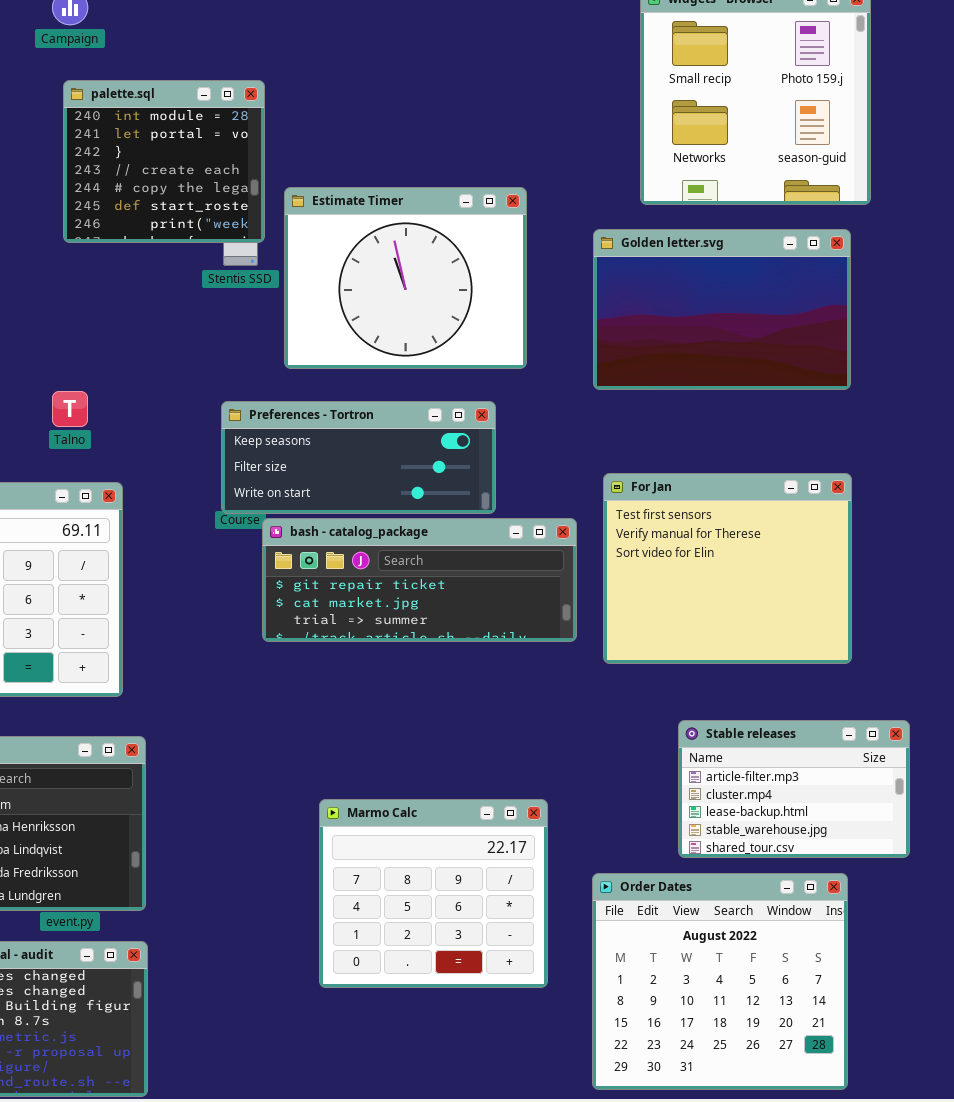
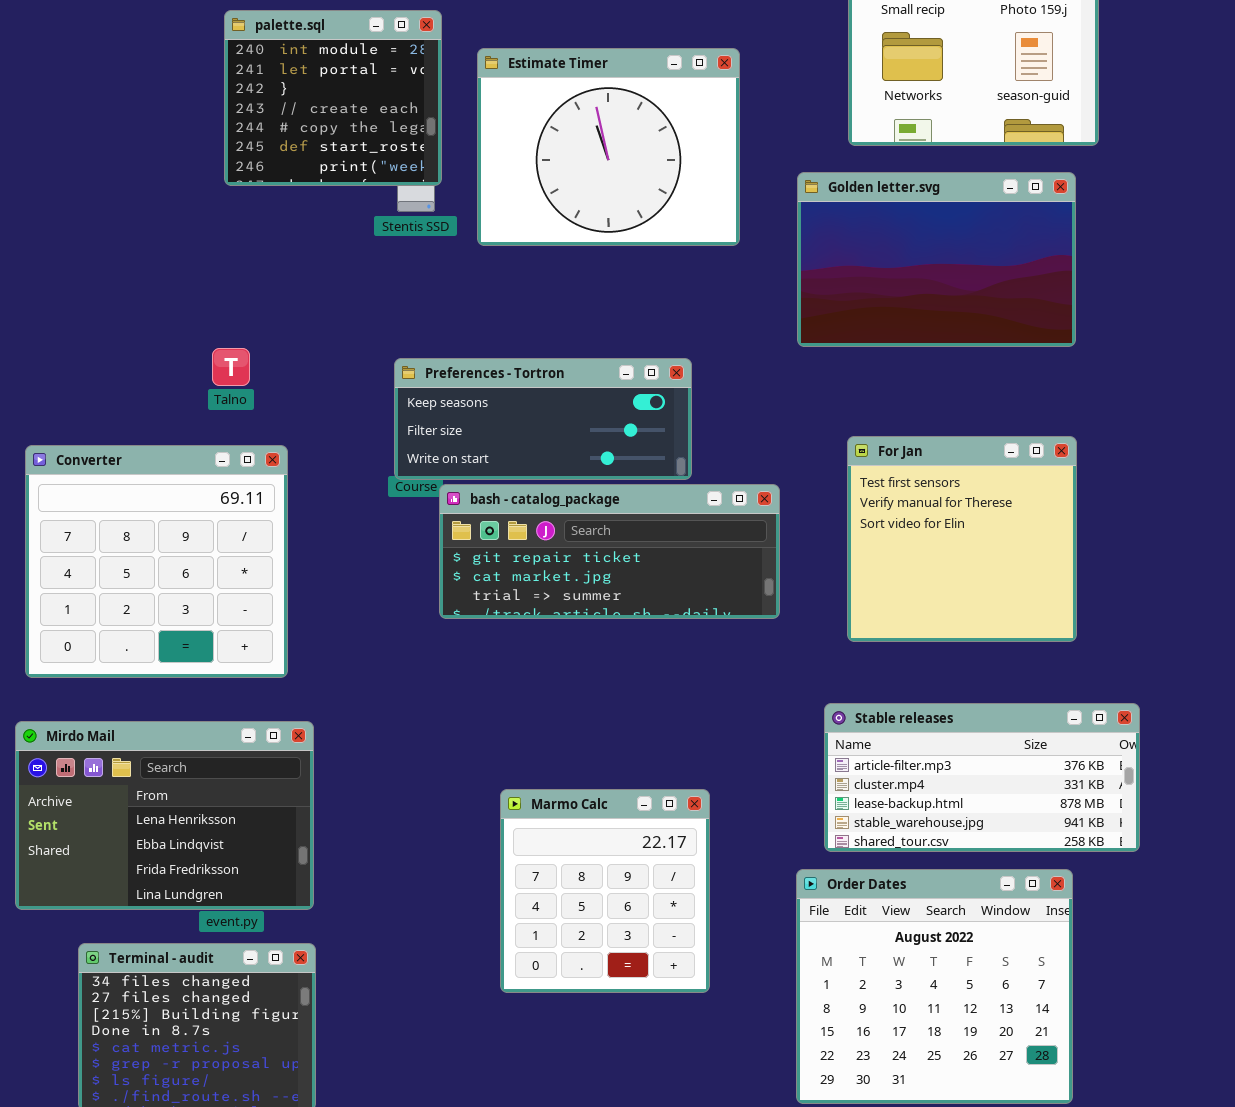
Estimate Timer: [284,187,527,369] -> [477,48,740,246], moved
For Jan: [603,473,852,664] -> [847,436,1077,642], resized
Stable releases: [678,720,910,858] -> [824,703,1140,852], resized
Marmo Calc: [319,799,548,988] -> [500,789,710,993], resized

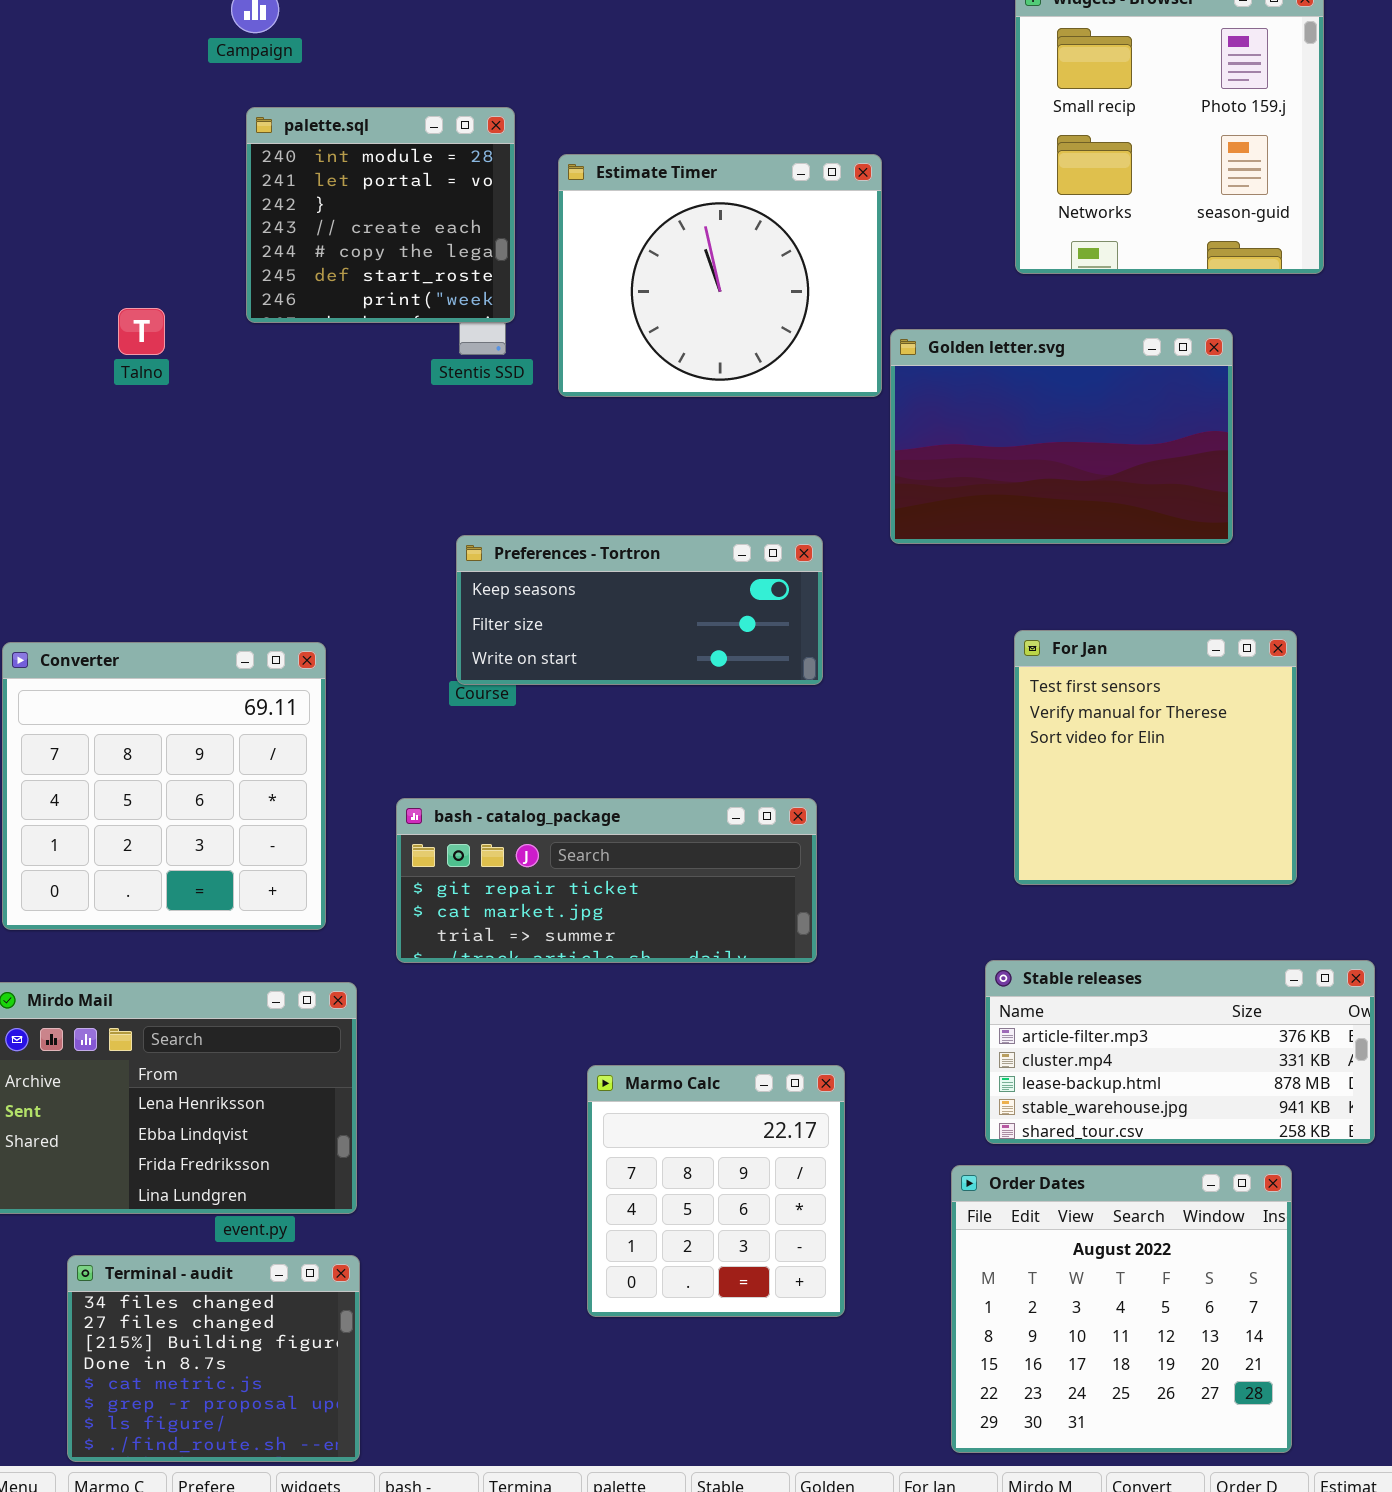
Golden letter.svg: [797,172,1076,347] -> [890,329,1233,544], moved
Talno: [212,348,250,386] -> [118,308,165,355], moved
bash - catalog_package: [439,484,780,619] -> [396,798,817,963], moved

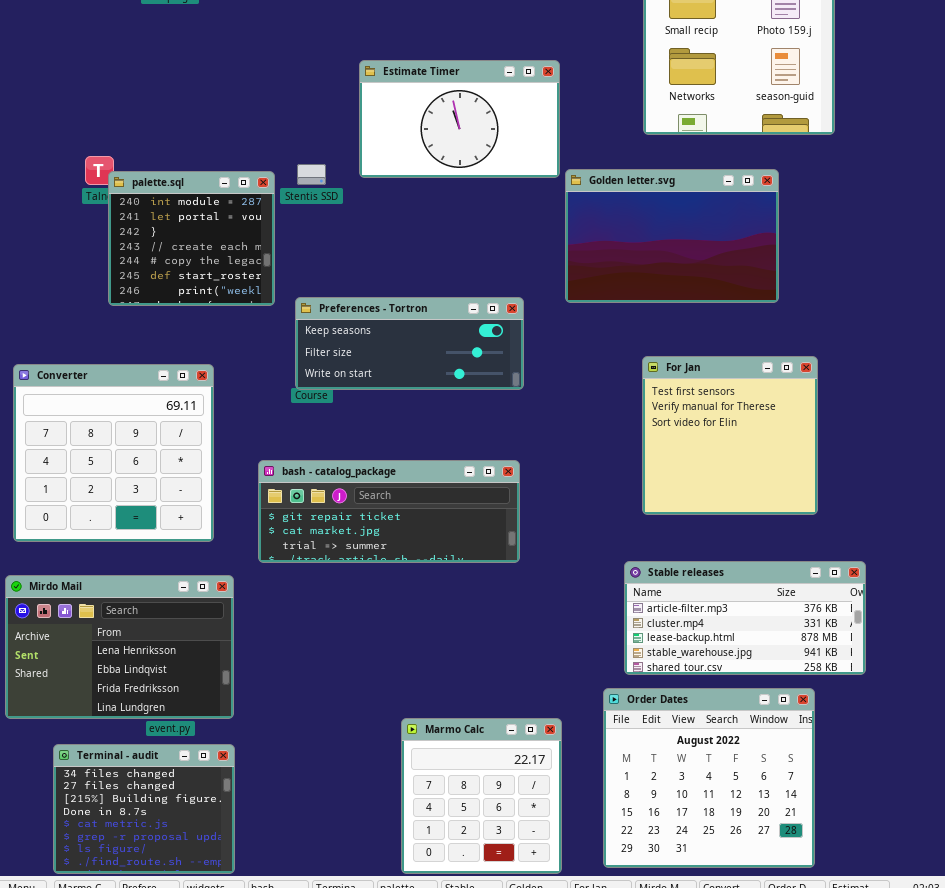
palette.sql: [246,107,515,323] -> [108,171,275,306], moved
Estimate Timer: [558,154,882,397] -> [359,60,560,178], resized
Marmo Calc: [587,1065,845,1317] -> [401,718,562,874], moved

